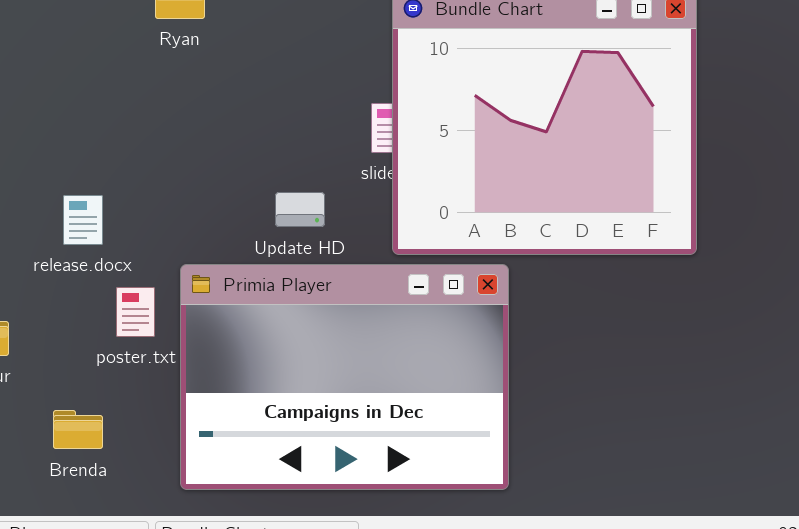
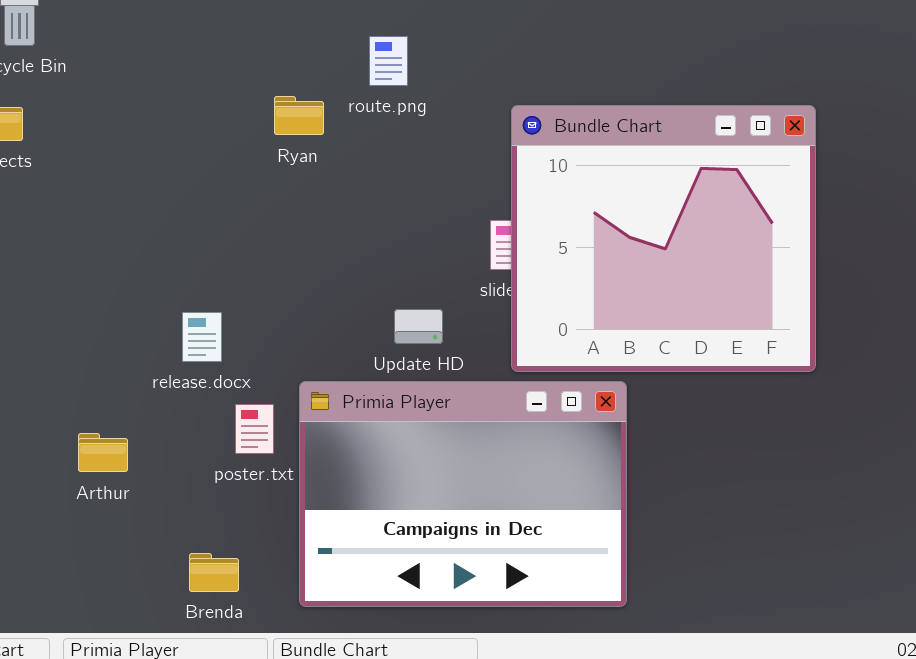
Brenda: [53,410,103,449] -> [189,553,239,592], moved

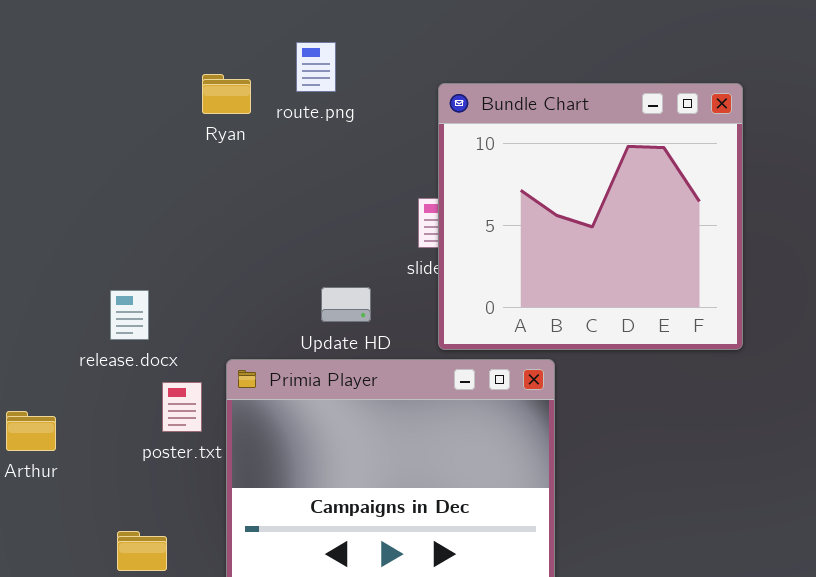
route.png: [369,36,408,86] -> [296,42,336,92], moved

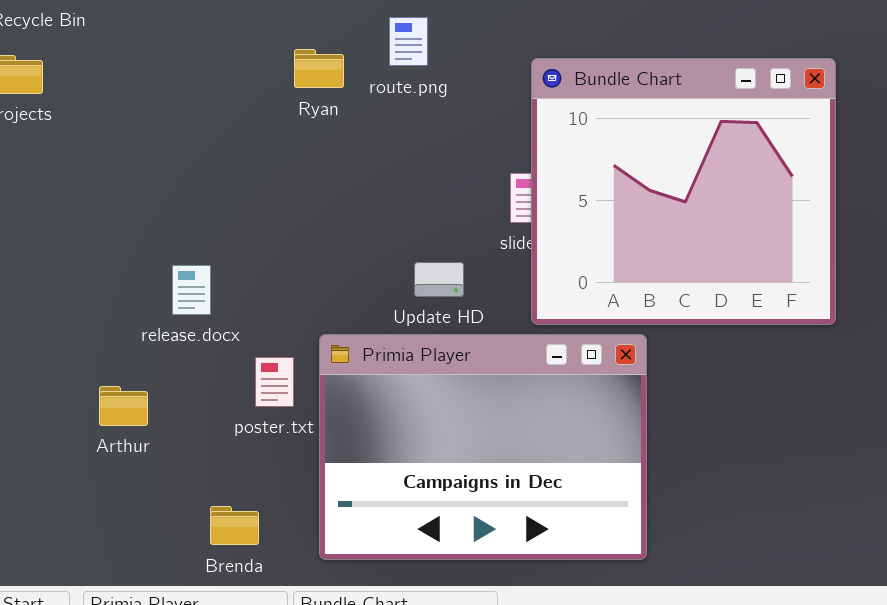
release.docx: [110,290,149,340] -> [172,265,211,315], moved

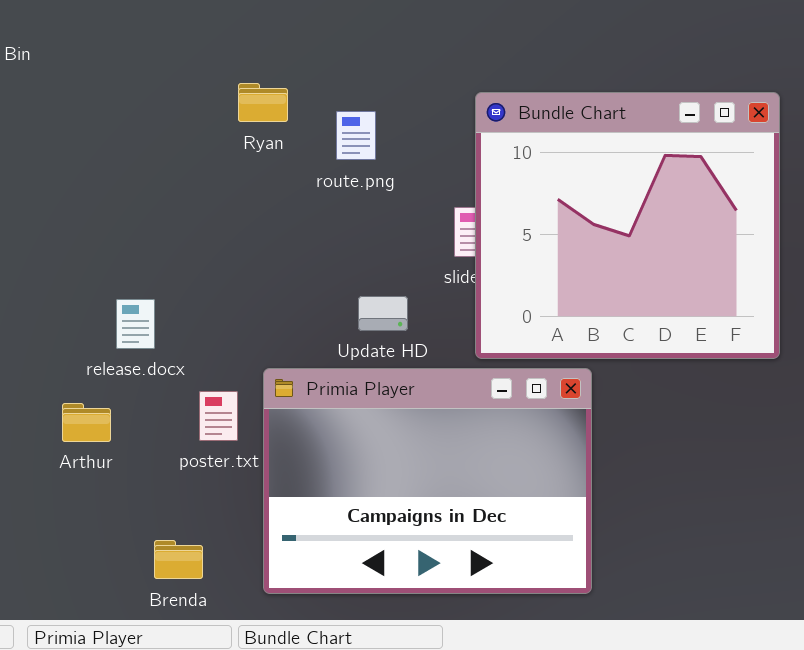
route.png: [389,17,428,66] -> [336,111,376,160], moved
Arthur: [99,386,148,426] -> [62,403,111,442], moved

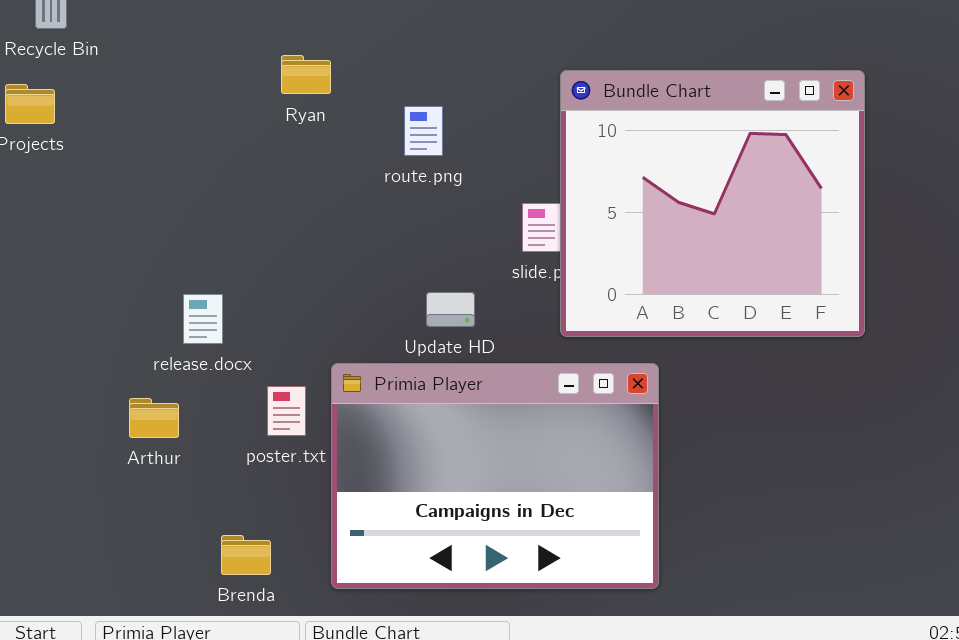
Ryan: [238,83,288,122] -> [281,55,331,94], moved
Bundle Chart: [475,92,780,359] -> [560,70,865,337], moved

